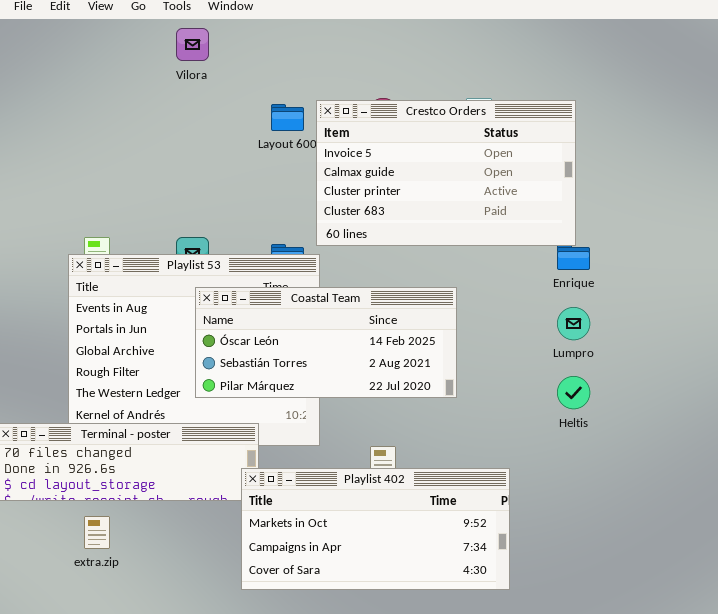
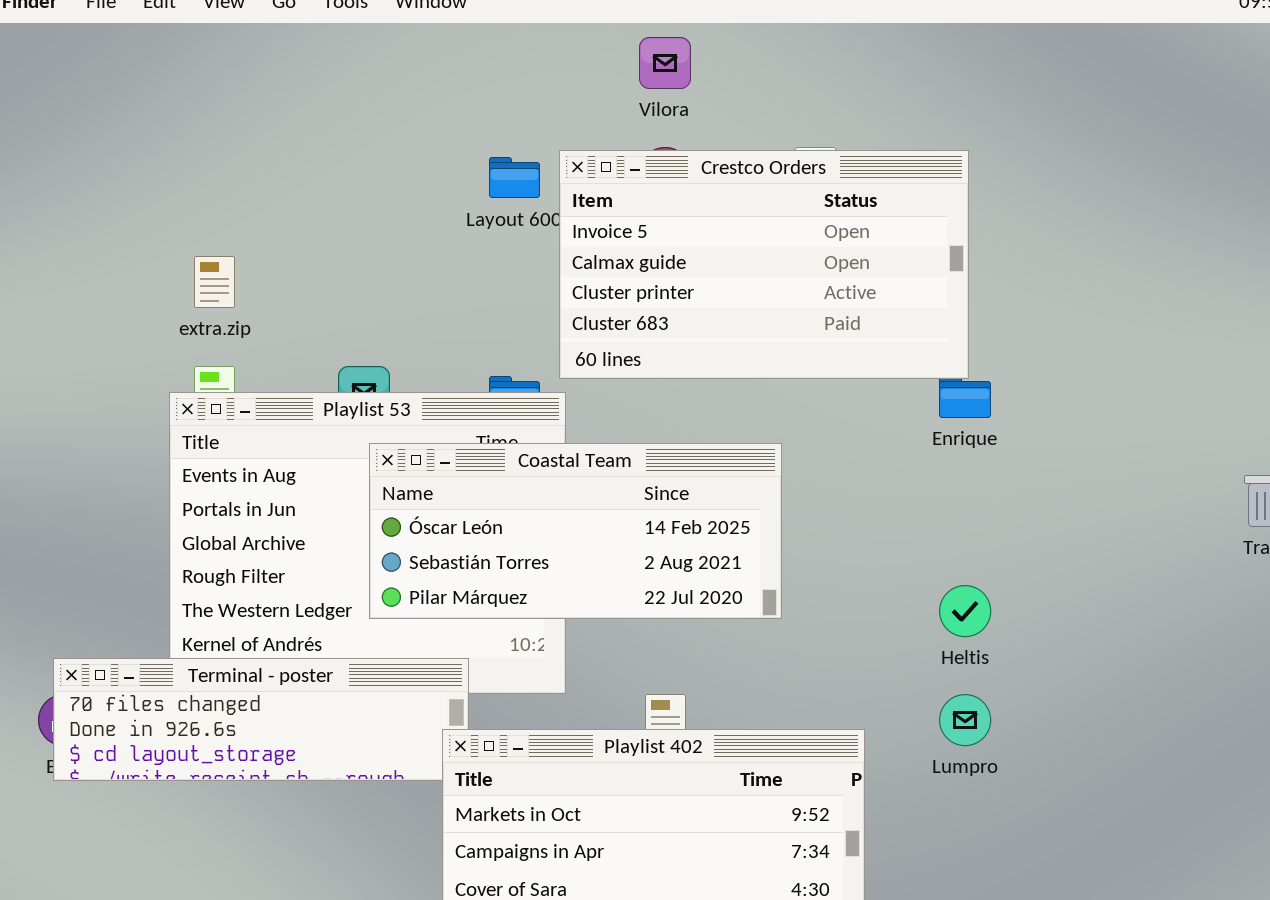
Vilora: [176,28,209,61] -> [639,37,691,89], moved
Lumpro: [557,307,590,340] -> [939,694,991,746], moved
extra.zip: [84,516,110,549] -> [194,256,235,308], moved

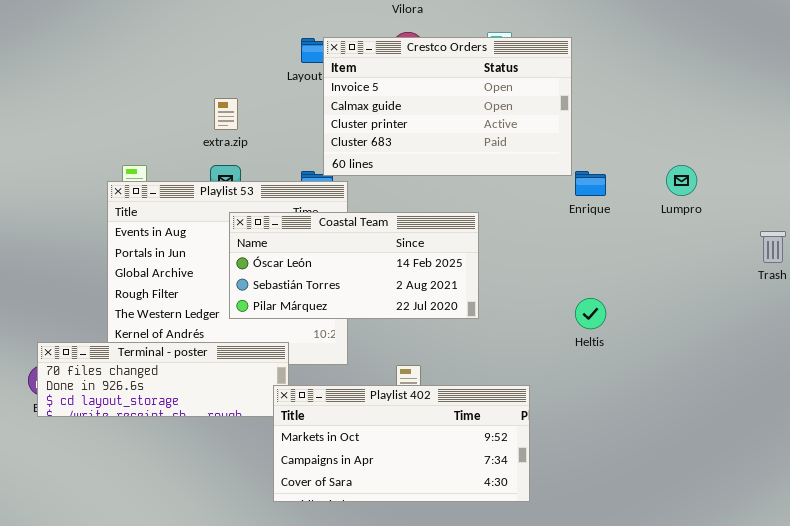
Crestco Orders: [559,150,969,379] -> [323,37,572,176], moved
extra.zip: [194,256,235,308] -> [214,98,238,130], moved
Lumpro: [939,694,991,746] -> [666,165,697,196], moved

